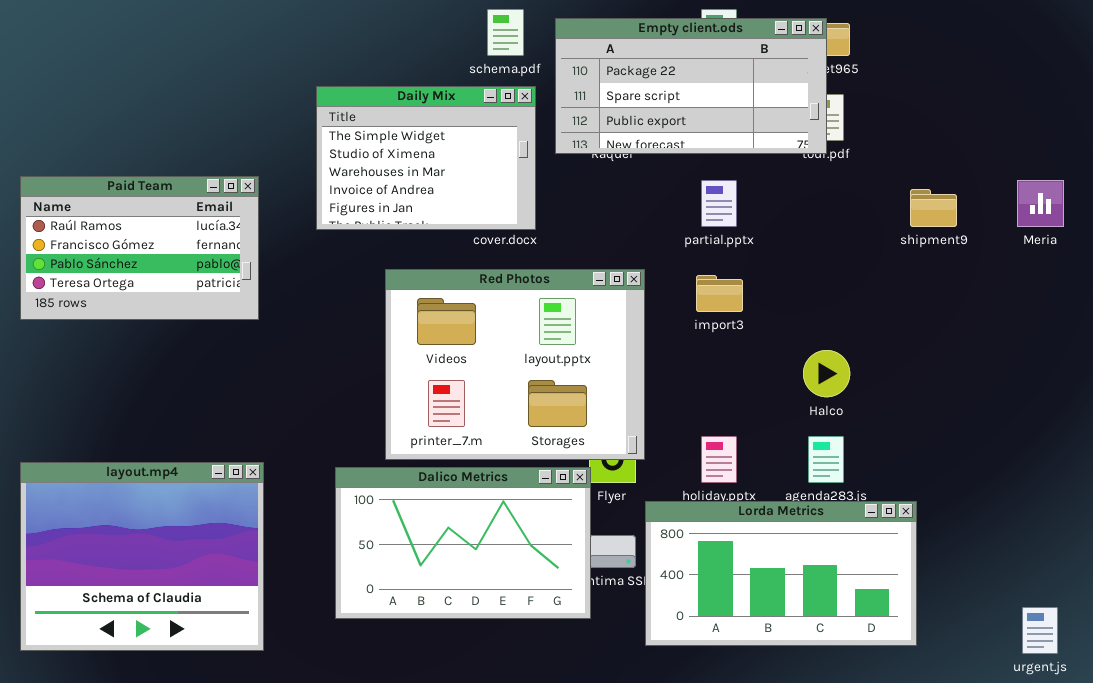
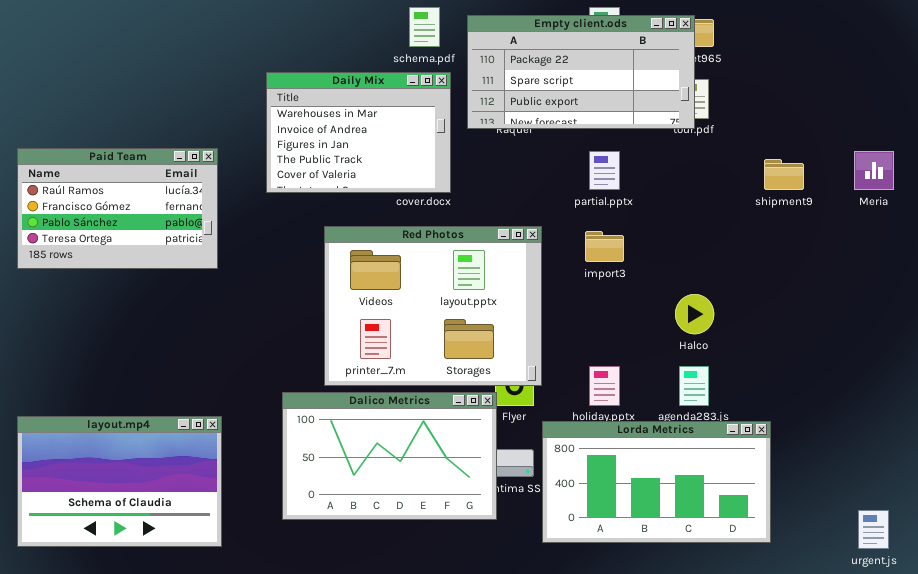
Daily Mix: [316,86,536,230] -> [266,72,451,193], scrolled down 2 rows
layout.mp4: [20,462,264,651] -> [17,416,222,547], resized

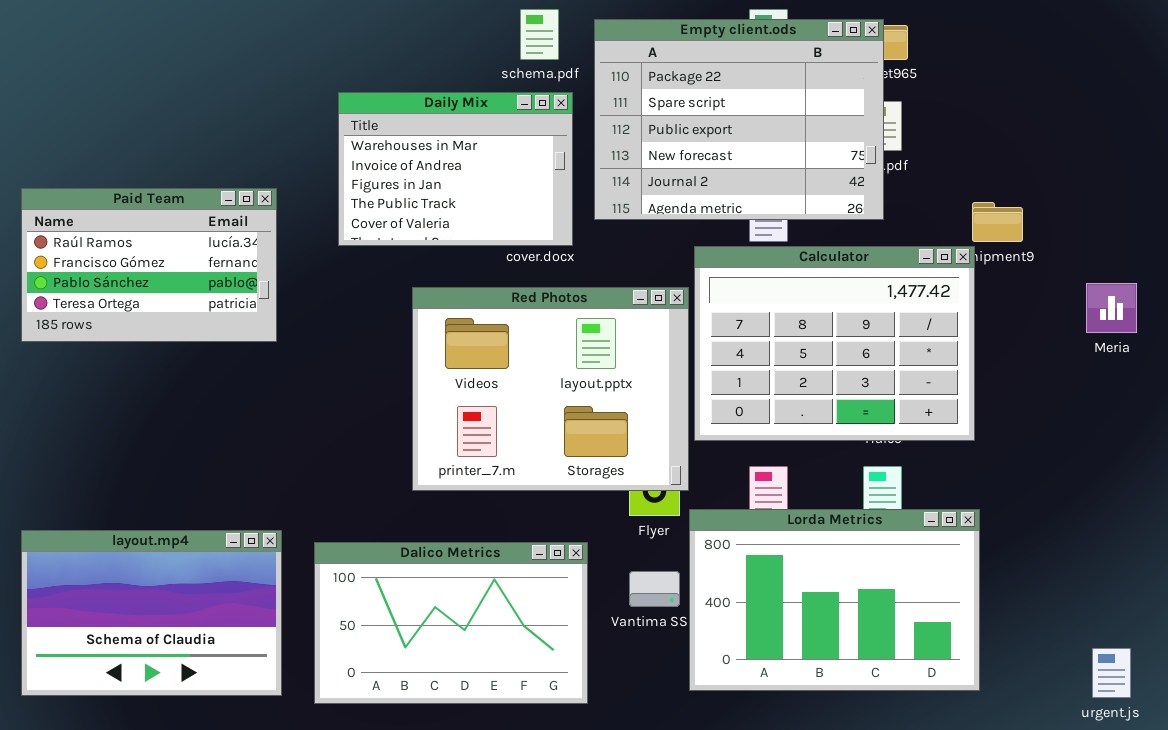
Empty client.ods: [467,15,695,129] -> [594,19,884,220], resized
Meria: [854,151,894,190] -> [1086,283,1137,333], moved
Calculator: none -> [694,246,975,441], opened
Dalico Metrics: [282,392,497,520] -> [314,542,588,704], moved
Lorda Metrics: [542,421,771,543] -> [689,509,980,691], resized

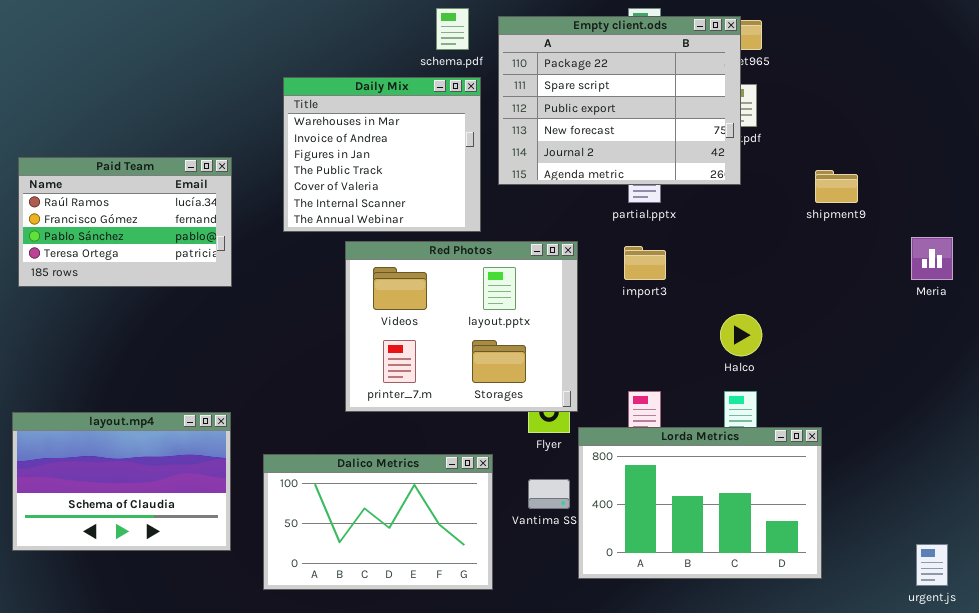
Daily Mix: [338,92,573,246] -> [283,77,481,232], resized
Calculator: [694,246,975,441] -> none, closed
layout.mp4: [21,530,282,696] -> [12,412,231,551], moved

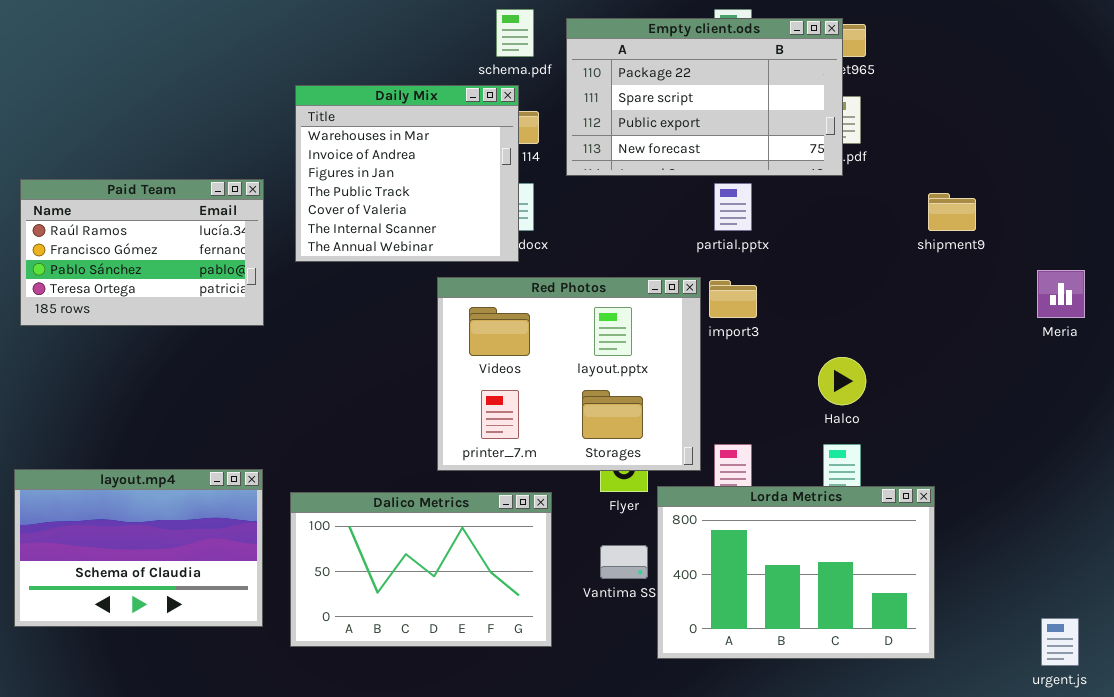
Empty client.ods: [498,16,741,185] -> [566,18,843,176], resized
Daily Mix: [283,77,481,232] -> [295,85,519,262], moved
Red Photos: [345,241,578,412] -> [437,277,701,471], moved
Dalico Metrics: [263,454,493,590] -> [290,492,552,647], moved

